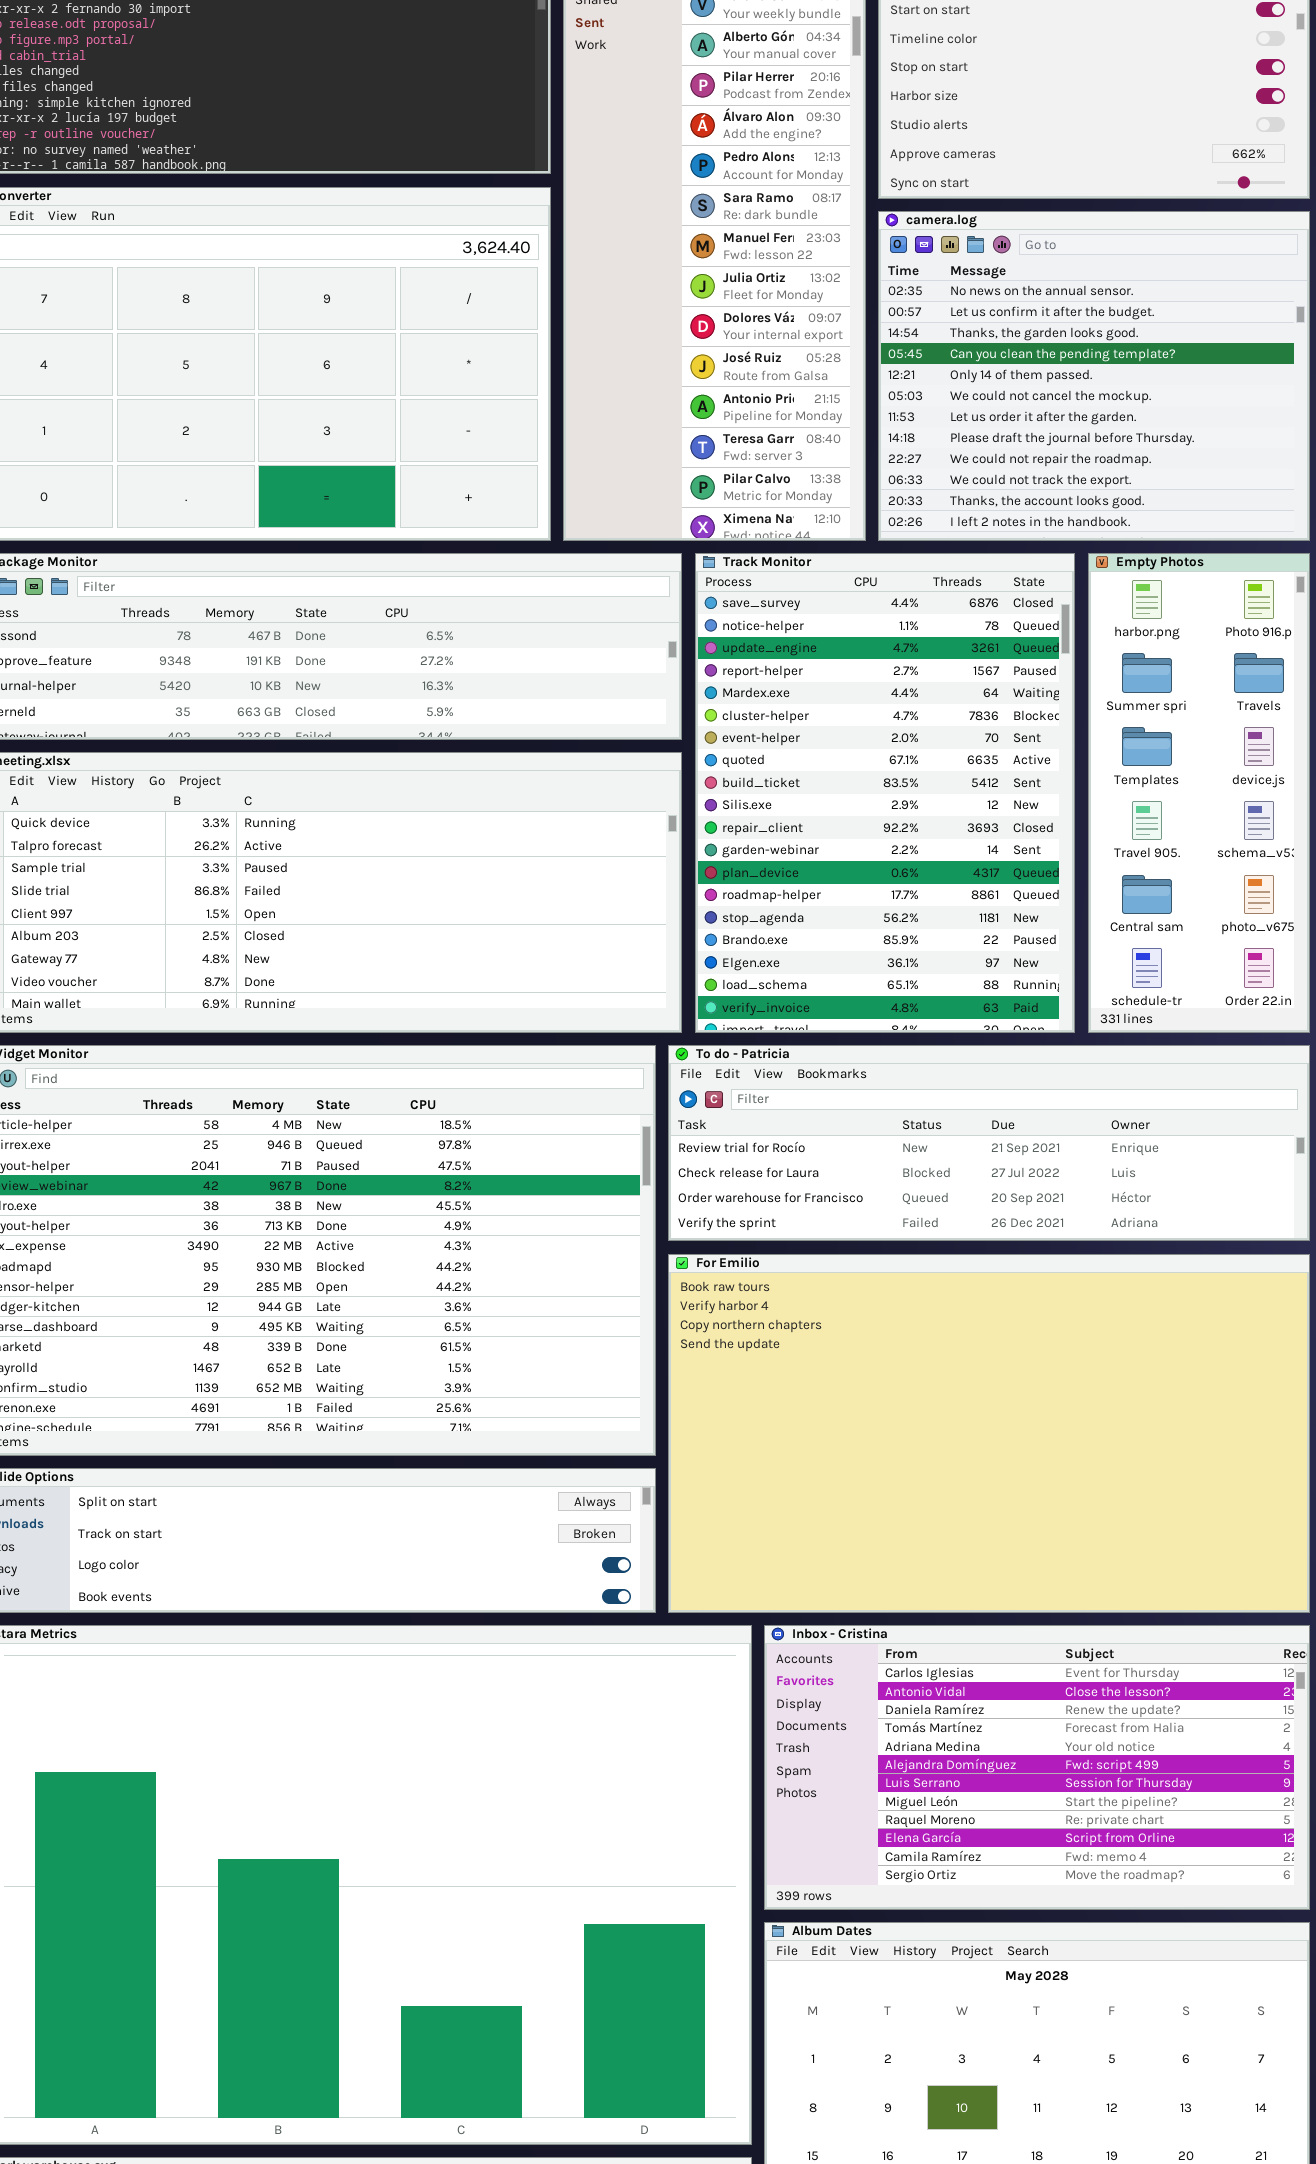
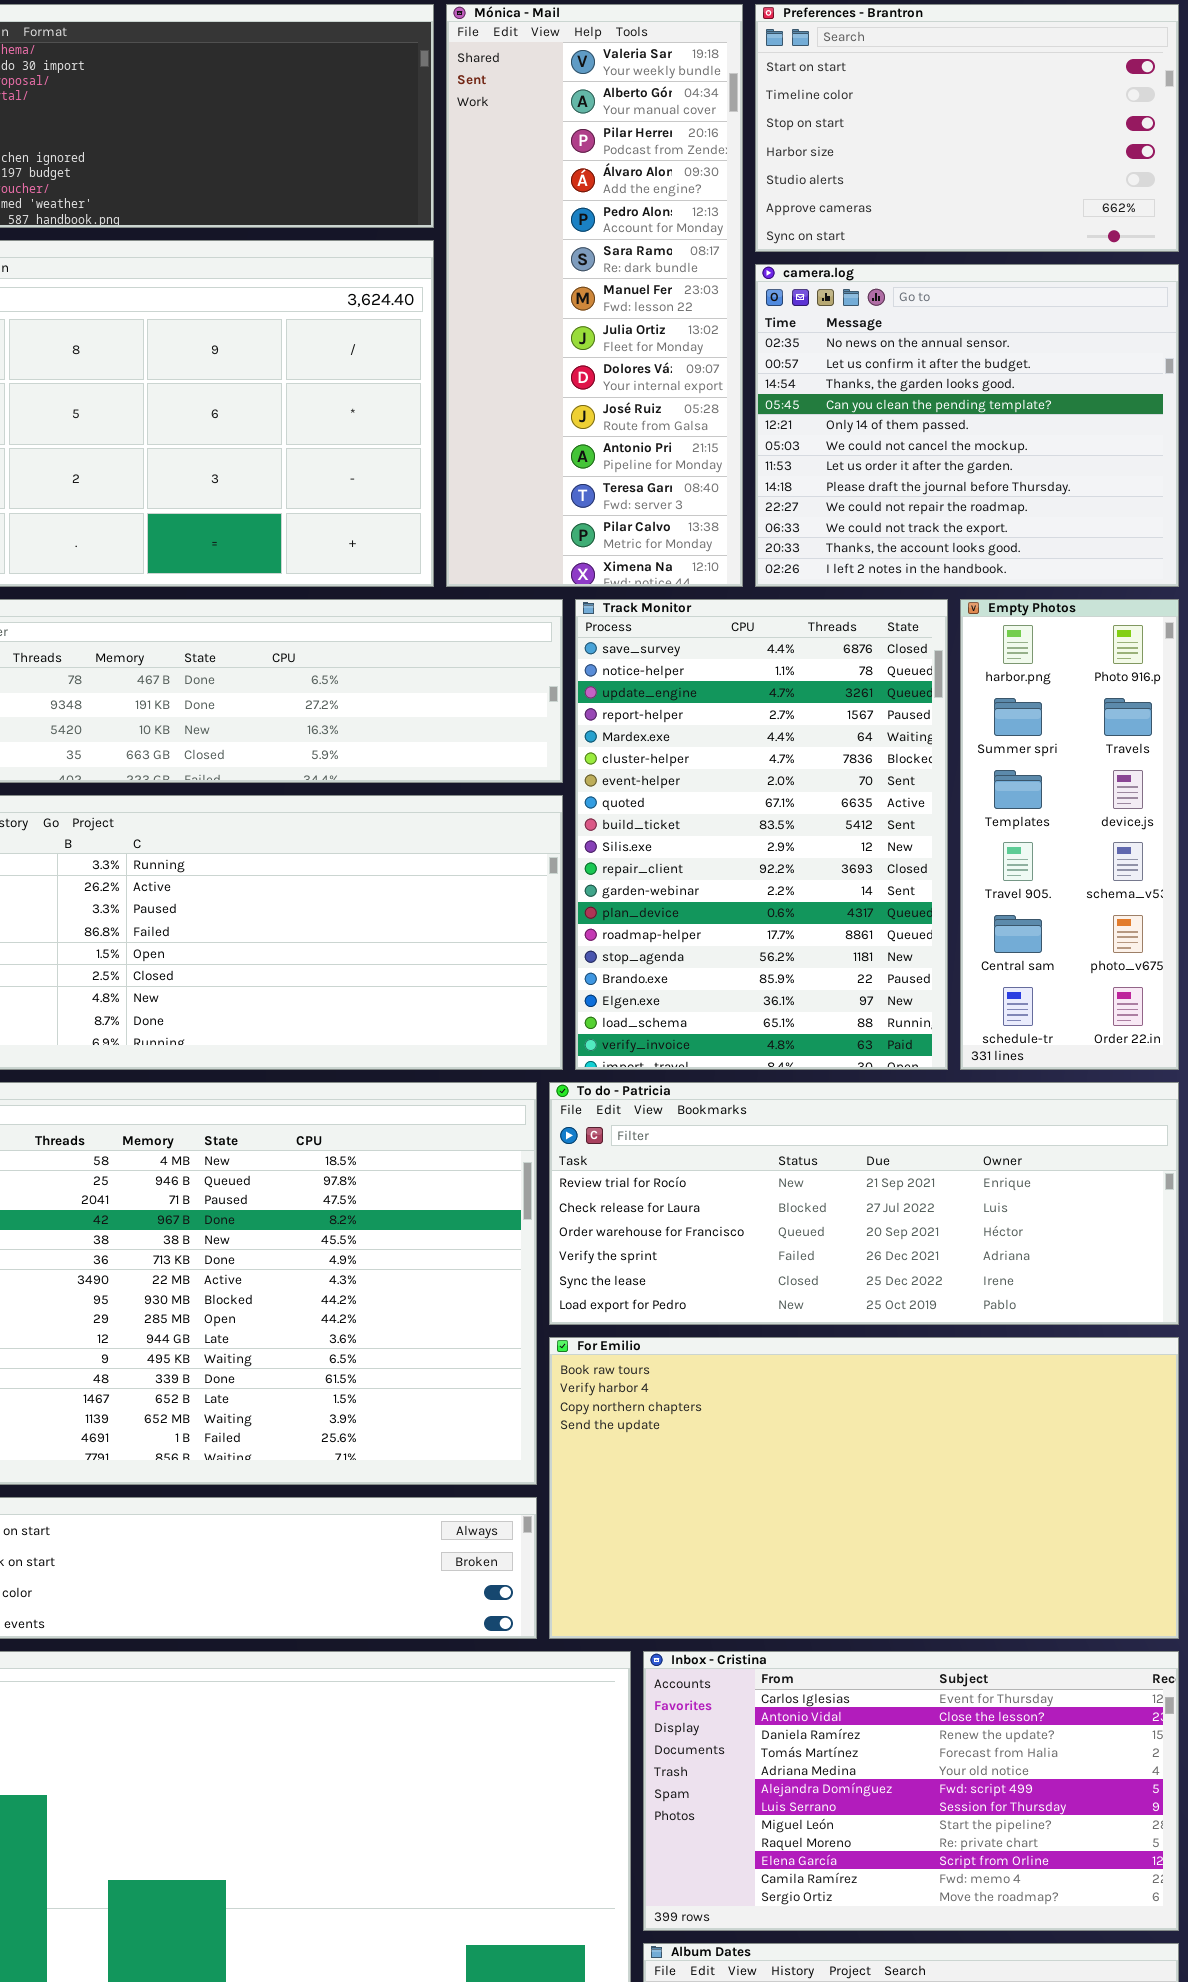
To do - Patricia: [668,1045,1310,1241] -> [549,1082,1179,1325], resized
For Emilio: [668,1254,1310,1613] -> [549,1337,1179,1639], resized

